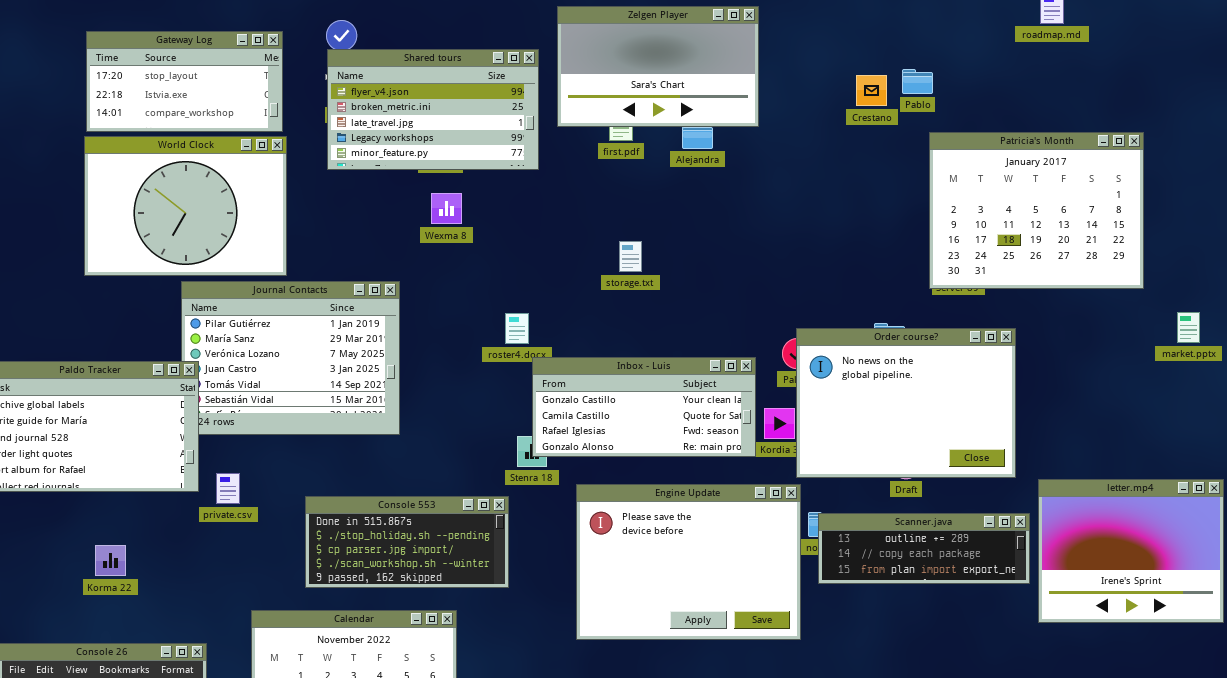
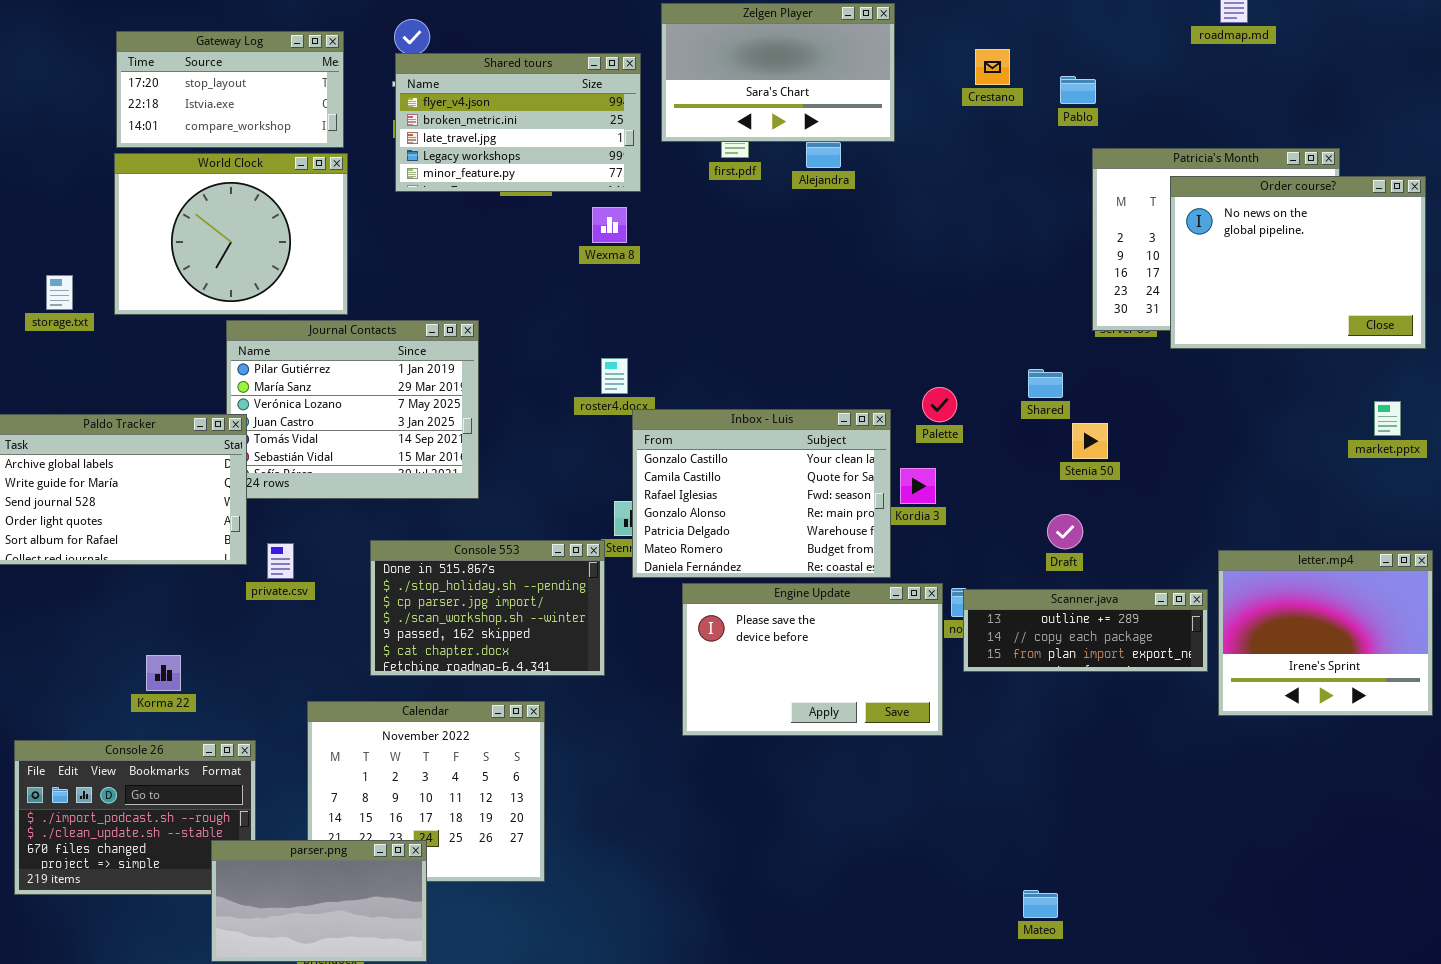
Crestano: [856,75,887,106] -> [975,49,1010,85], moved
Wexma 8: [431,193,462,224] -> [592,207,627,243], moved
storage.txt: [619,241,642,272] -> [46,275,73,310], moved
market.pptx: [1177,312,1200,343] -> [1374,401,1401,436], moved
Order course?: [796,328,1016,478] -> [1170,176,1426,349], moved
Inbox - Luis: [532,357,756,457] -> [632,409,891,578], resized
Engine Update: [576,484,801,640] -> [682,583,943,736], resized
Console 553: [305,496,509,588] -> [370,540,605,676], resized
Korma 22: [95,545,126,576] -> [146,655,181,691], moved

